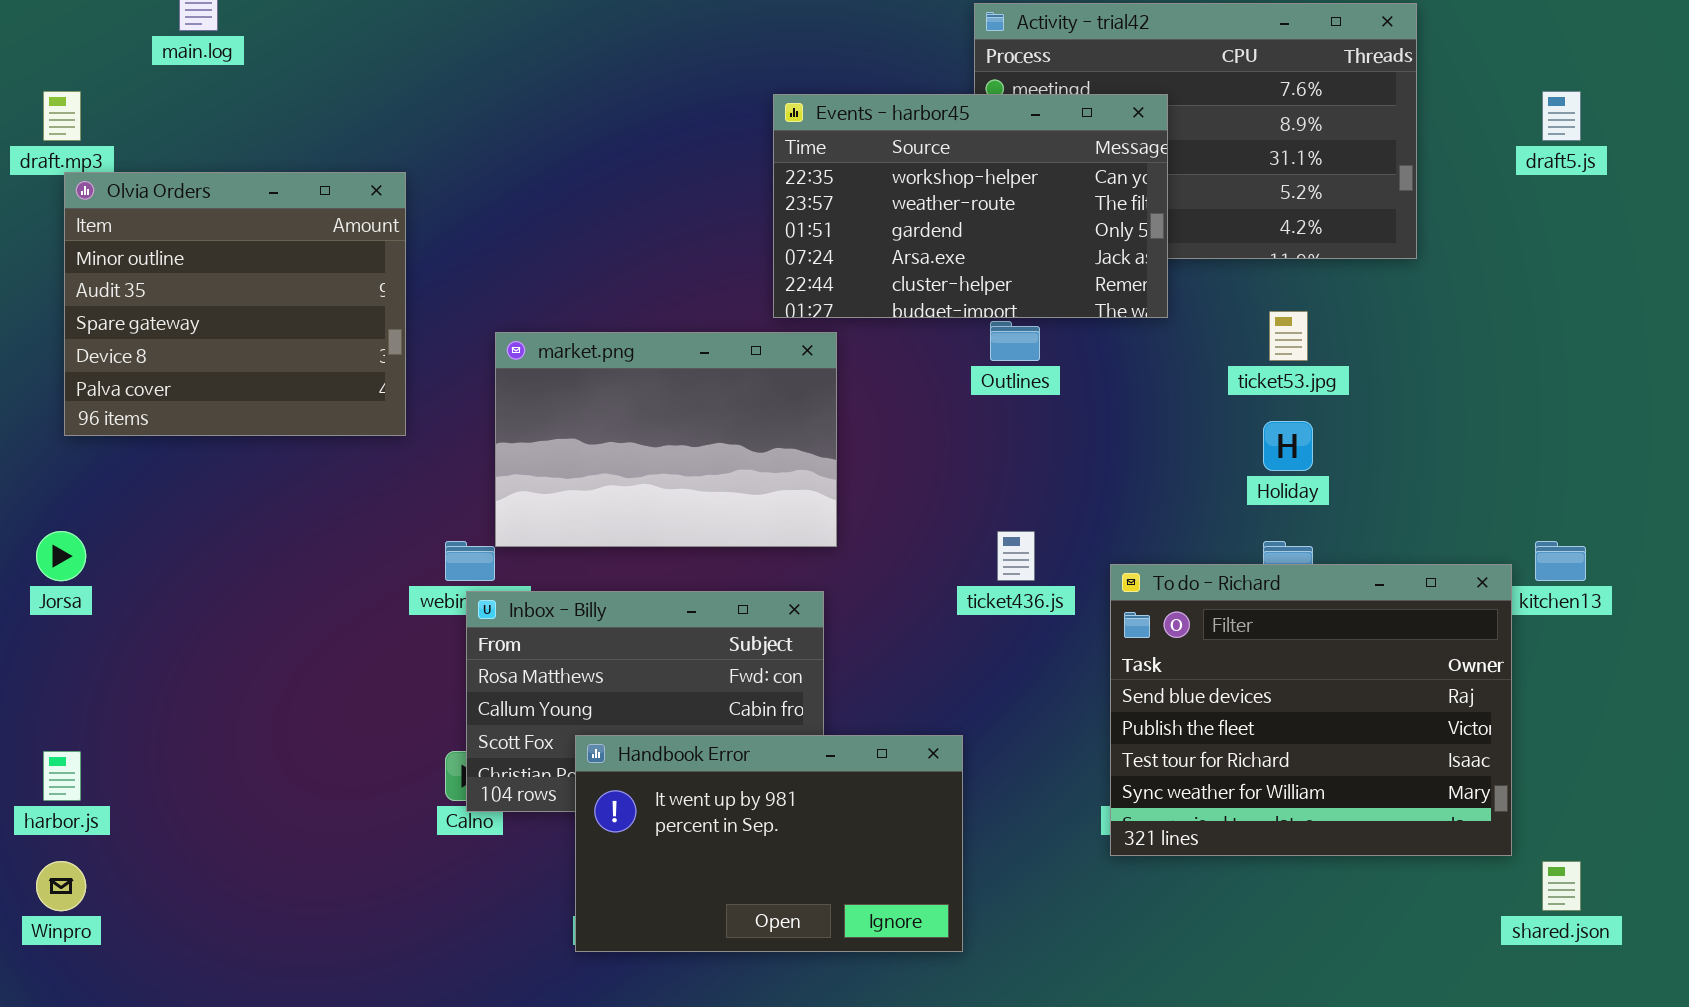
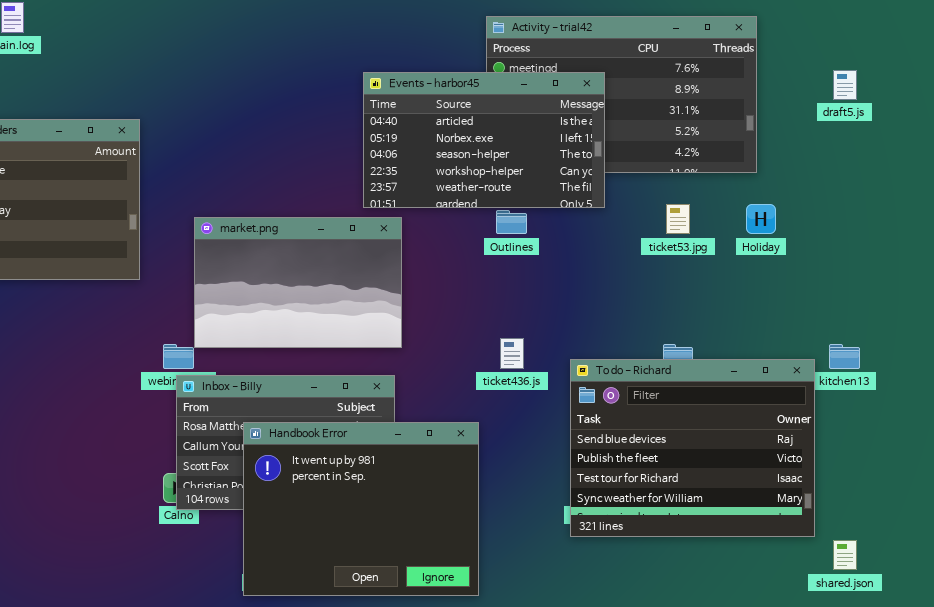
Events - harbor45: [773,94,1168,318] -> [363,72,605,208], scrolled up 3 rows
Holiday: [1263,421,1313,471] -> [746,204,776,234], moved
Handbook Error: [575,735,963,952] -> [243,422,479,596], resized

